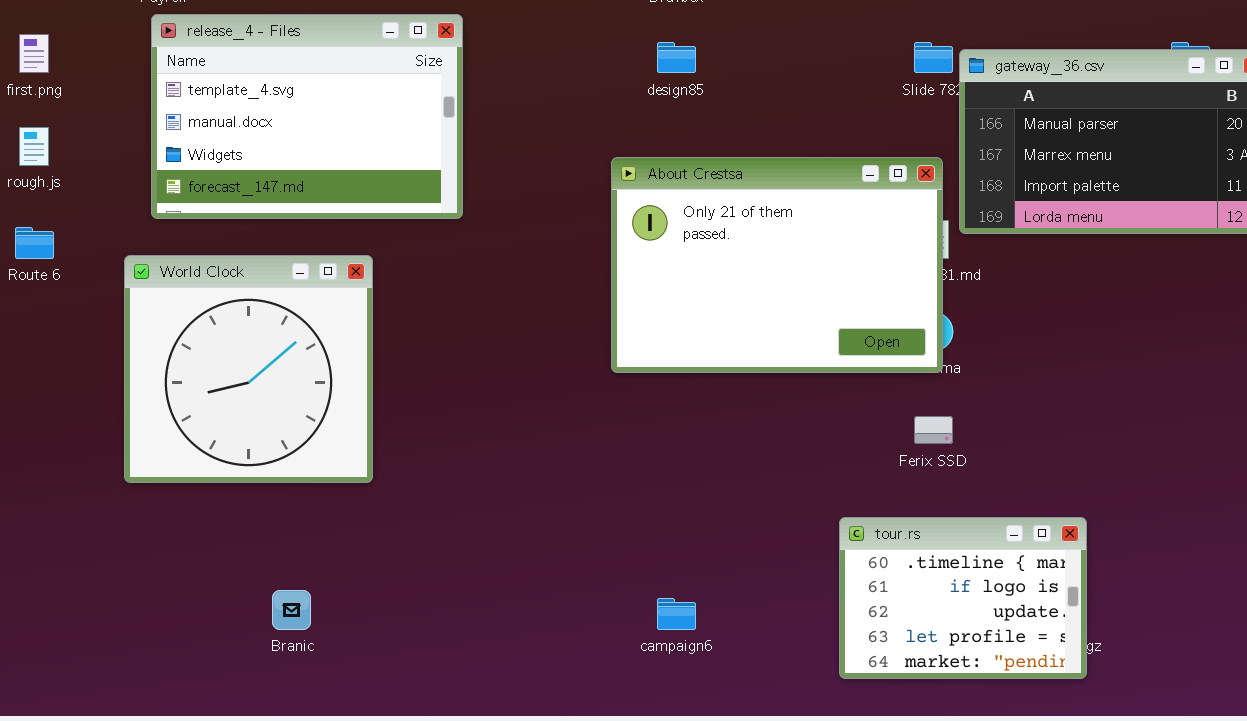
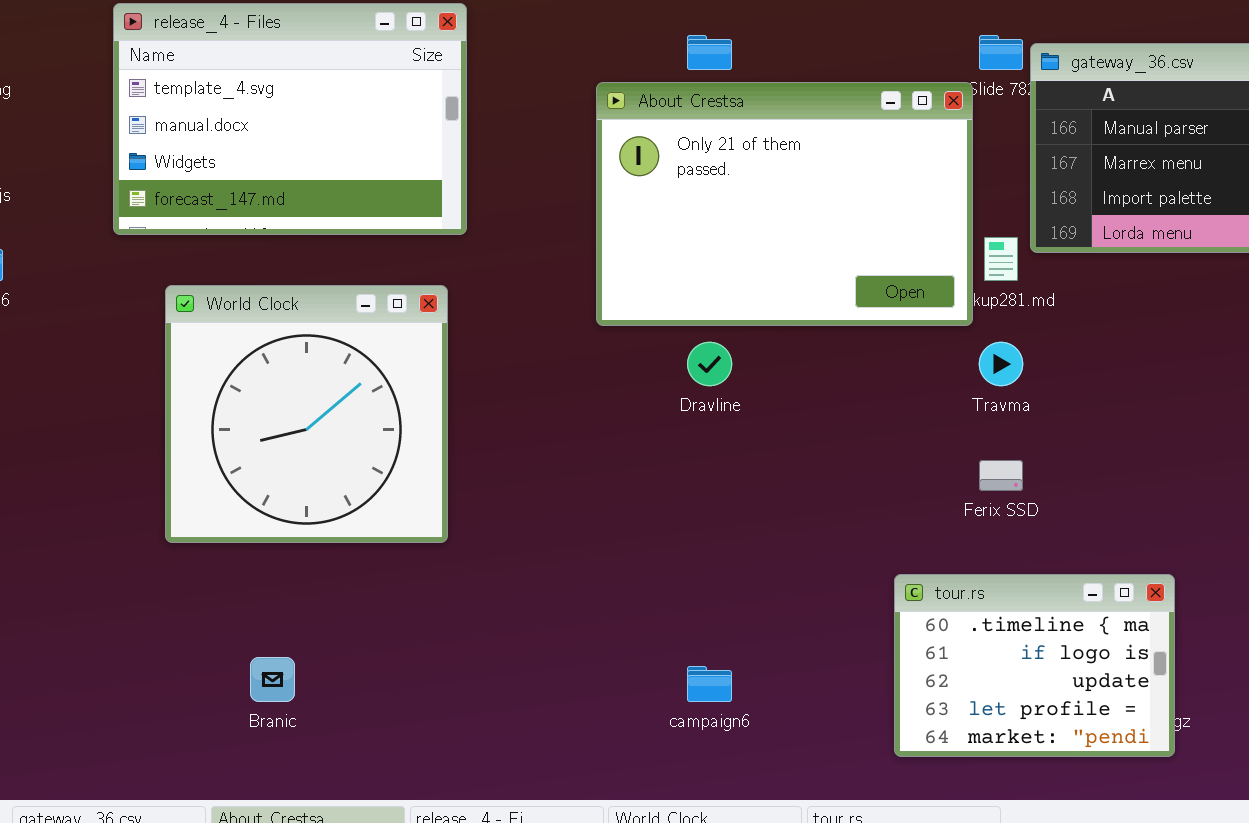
About Crestsa: [611,157,943,373] -> [596,82,973,326], moved
World Clock: [124,255,373,483] -> [165,285,448,543], moved

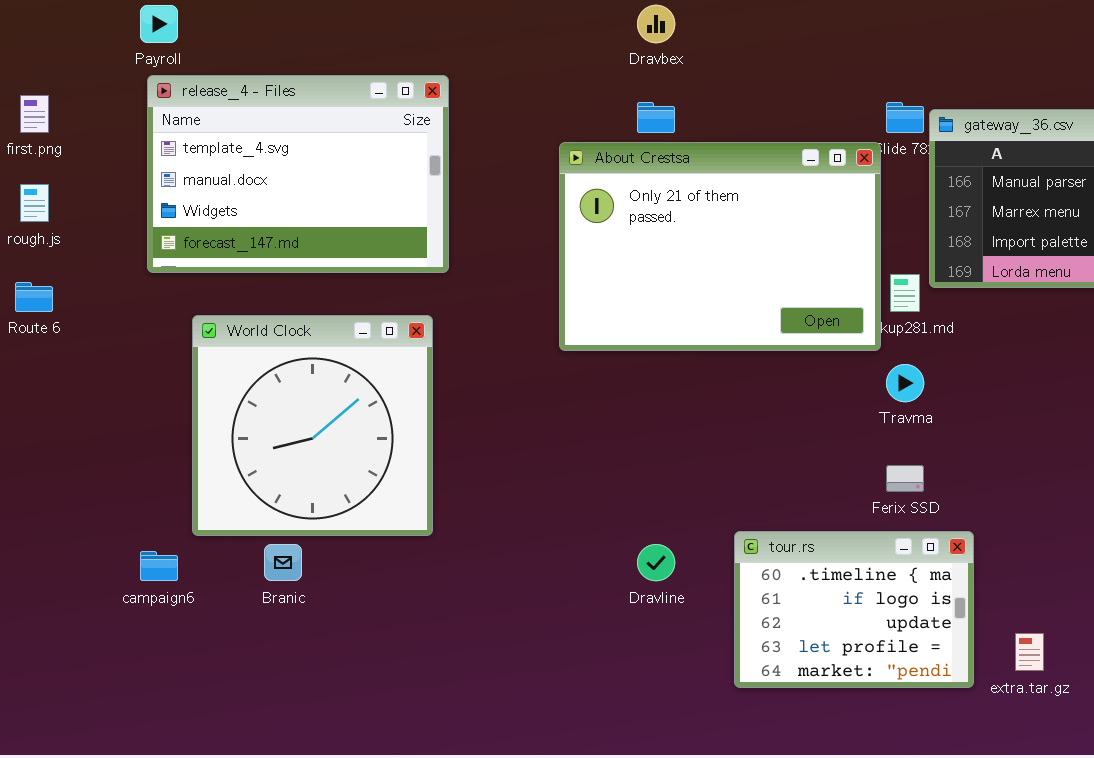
Dravline: [687,342,732,386] -> [637,544,675,581], moved
tour.rs: [894,574,1175,757] -> [734,531,974,688], moved
Branic: [250,657,295,702] -> [264,544,302,581], moved
campaign6: [687,666,732,702] -> [140,551,178,581], moved

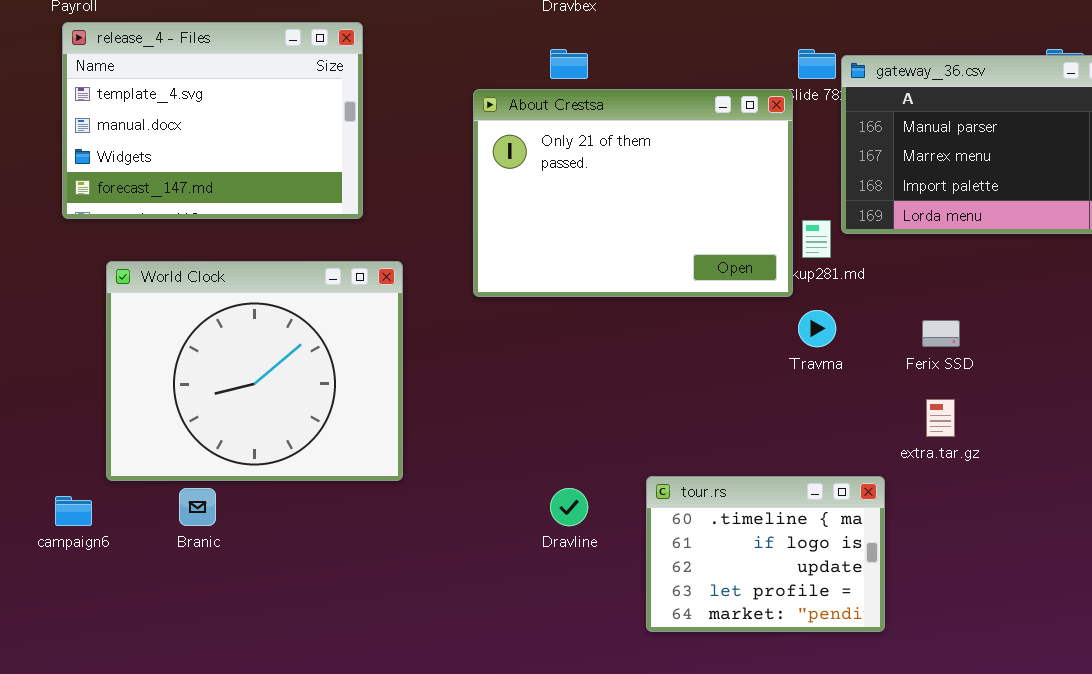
World Clock: [192,315,433,536] -> [106,261,403,481], resized
Ferix SSD: [886,465,924,492] -> [922,320,960,347], moved
extra.tar.gz: [1015,633,1044,671] -> [926,399,955,437], moved

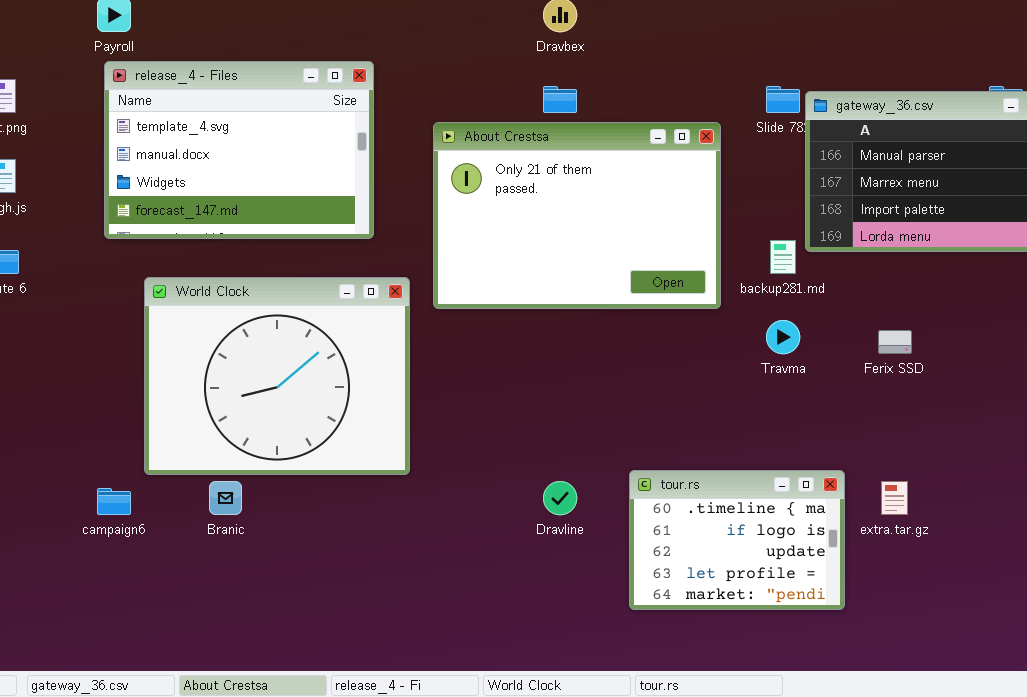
About Crestsa: [473,89,793,297] -> [433,122,721,309], moved
extra.tar.gz: [926,399,955,437] -> [881,481,908,515], moved

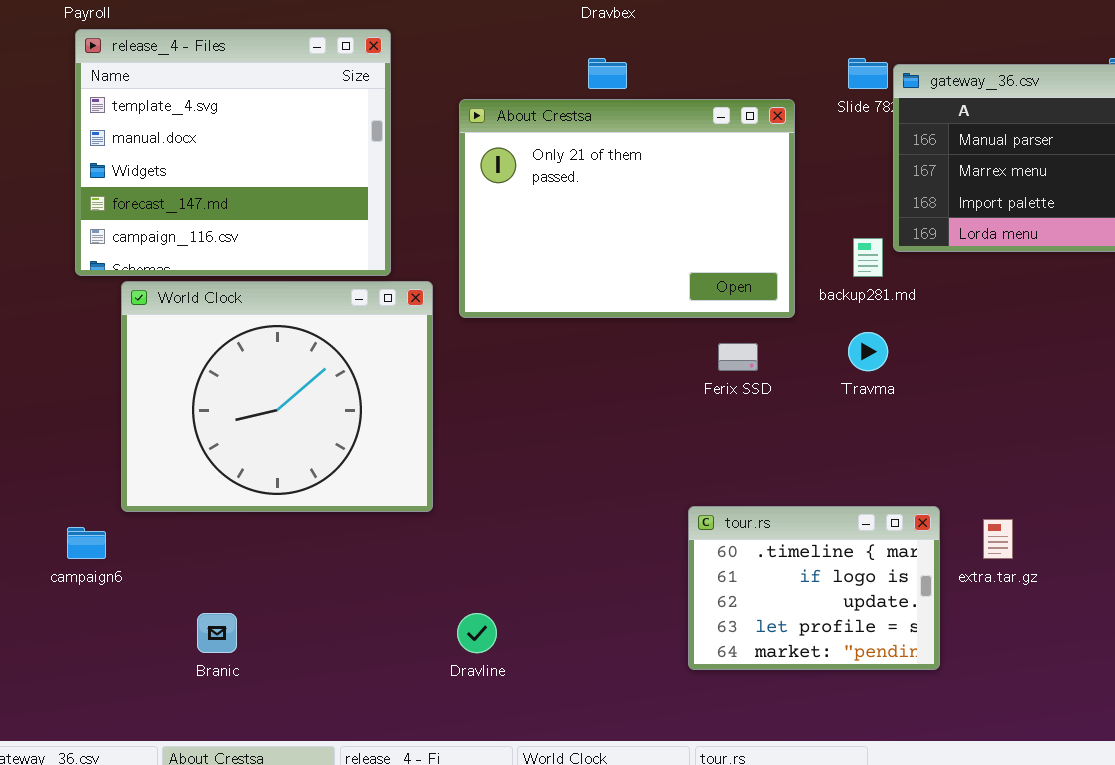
release_4 - Files: [104,61,374,239] -> [75,29,391,276], resized
Ferix SSD: [878,330,912,354] -> [718,343,758,371], moved
Branic: [209,481,242,515] -> [197,613,237,653], moved
Dravline: [543,481,577,515] -> [457,613,497,653], moved

